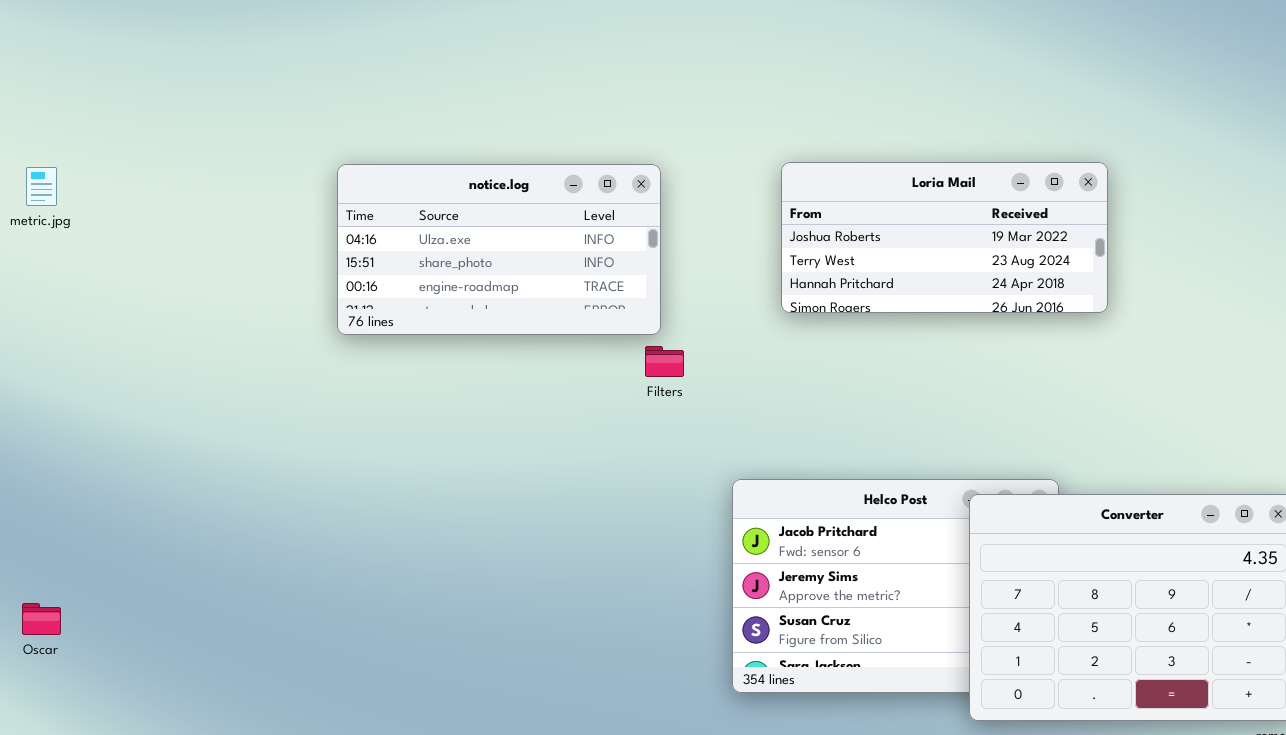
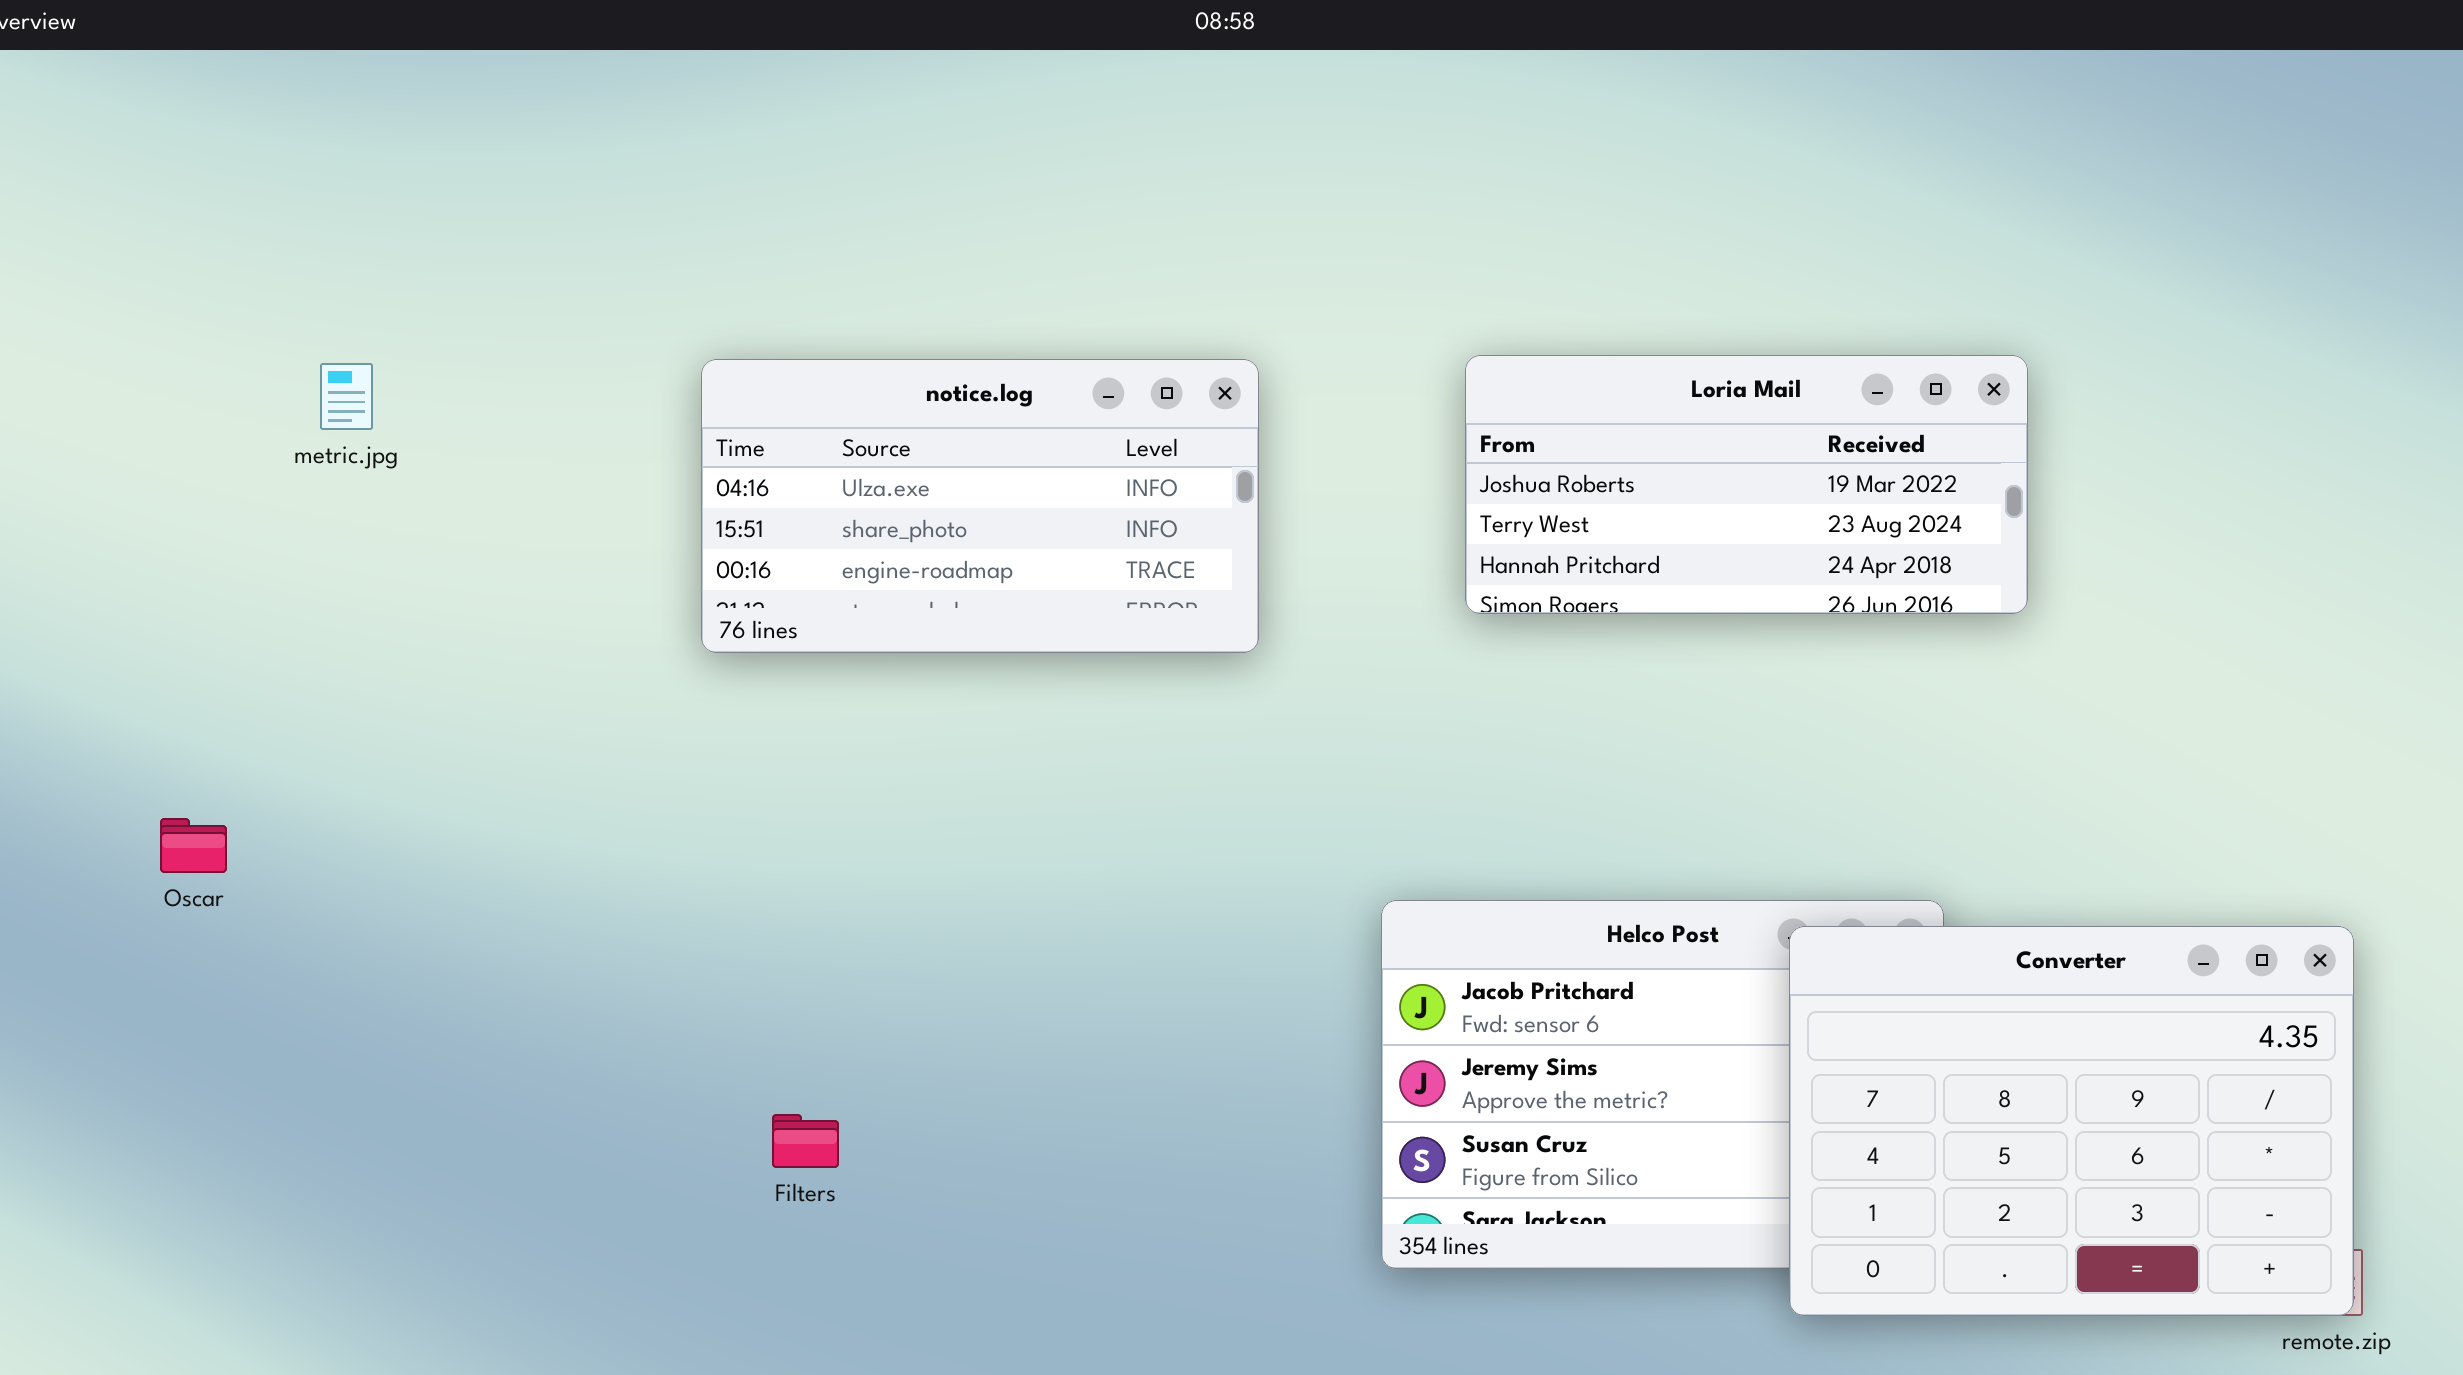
metric.jpg: [26,167,57,206] -> [320,363,373,430], moved
Filters: [645,346,684,377] -> [772,1114,839,1168], moved
Oscar: [22,603,61,635] -> [160,818,227,873], moved

